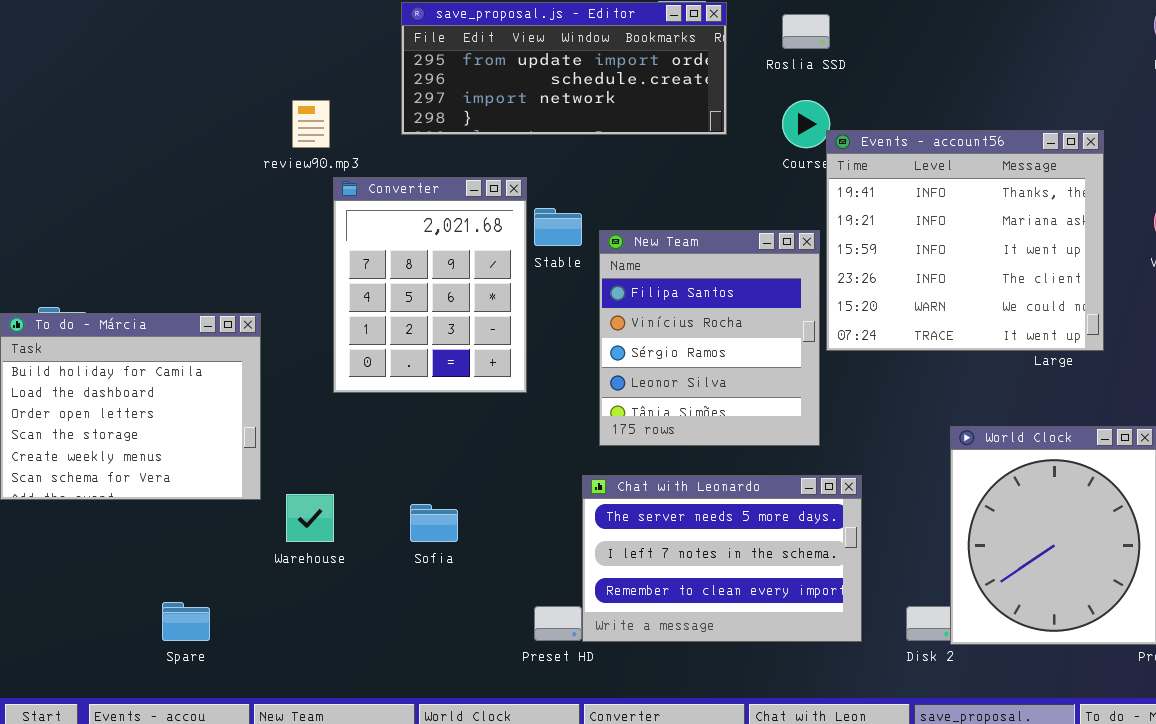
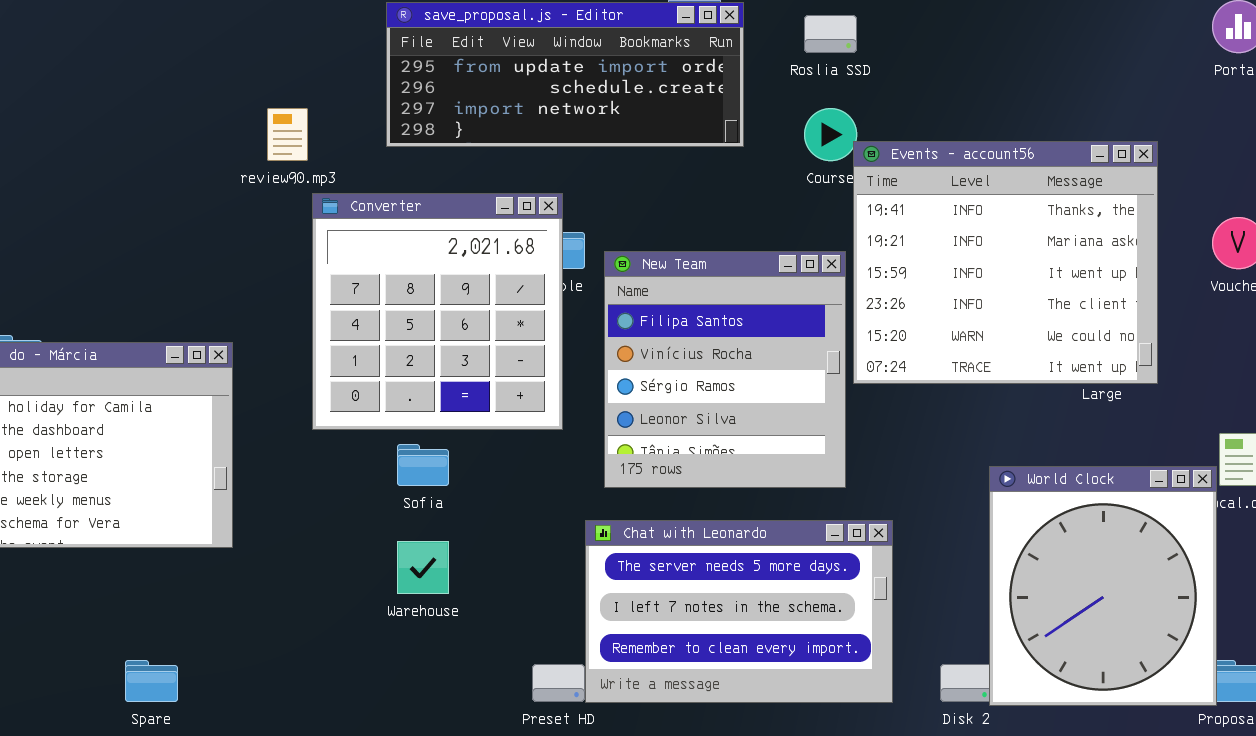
Converter: [333,177,527,393] -> [312,193,563,430], resized
Warehouse: [286,494,334,542] -> [397,541,449,594], moved
Sofia: [410,504,458,542] -> [397,444,449,486], moved

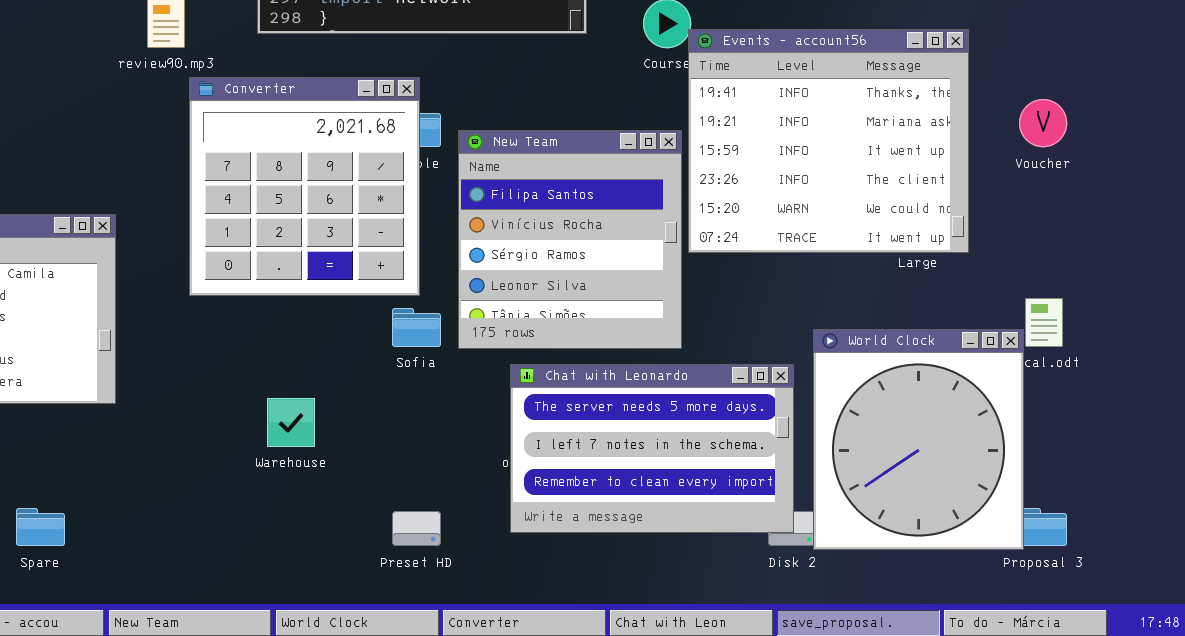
Sofia: [397,444,449,486] -> [392,308,441,347], moved
Chat with Leonardo: [585,520,893,703] -> [510,364,794,533], moved

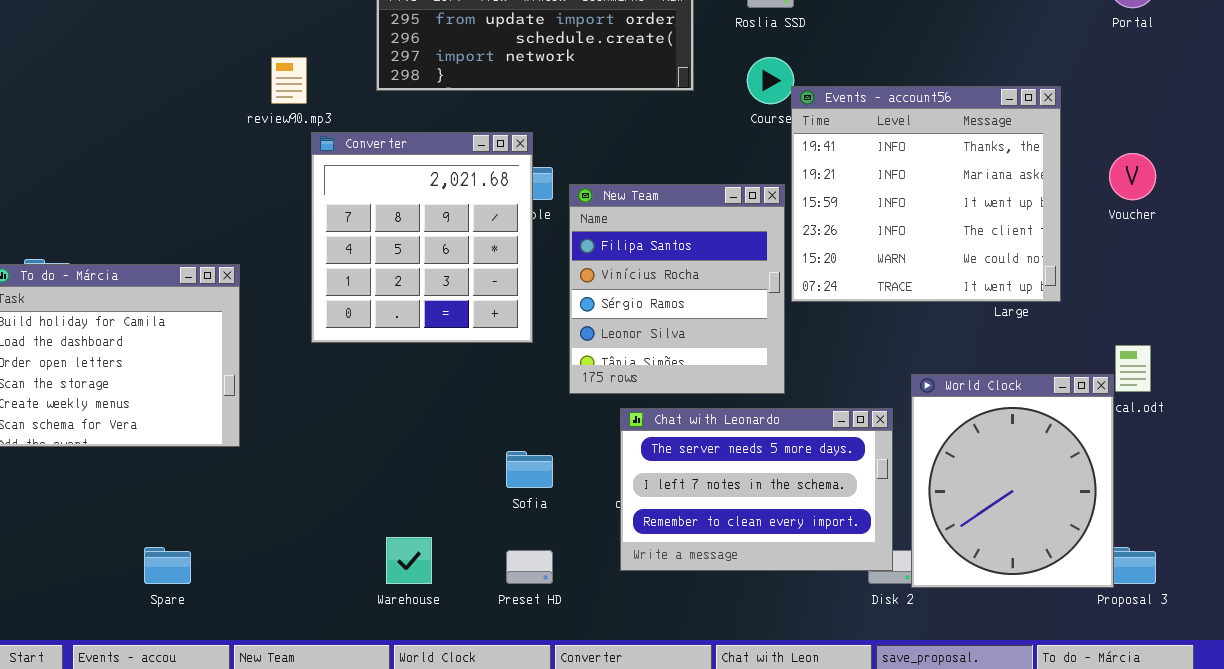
Sofia: [392,308,441,347] -> [506,451,553,488], moved
Warehouse: [267,398,315,447] -> [386,537,432,584], moved

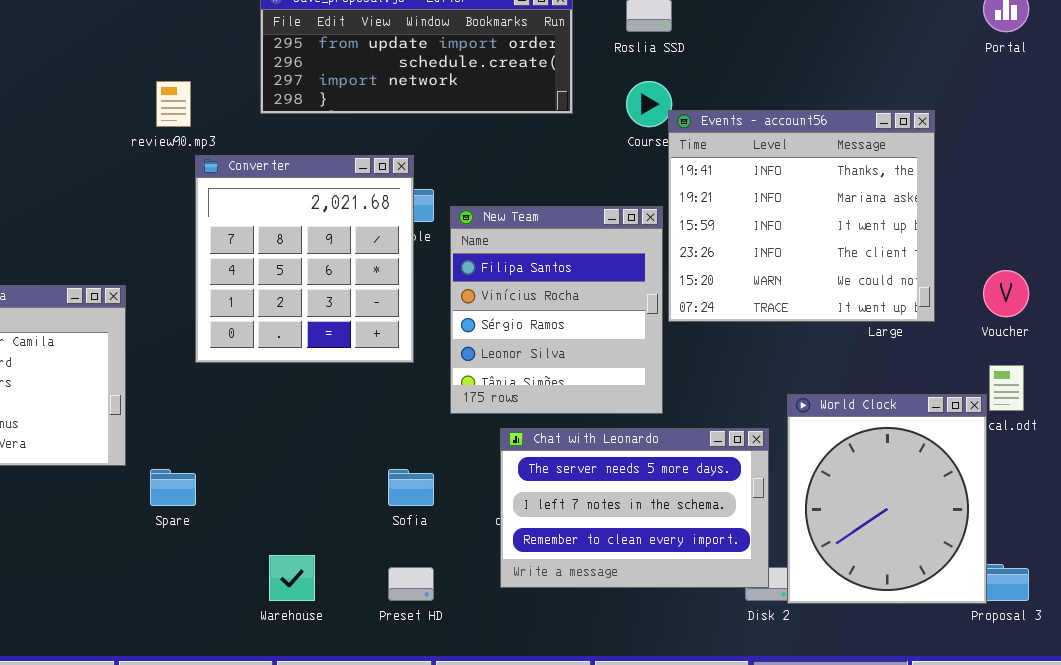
Voucher: [1109,153,1156,200] -> [983,270,1029,317], moved
Spare: [144,547,191,584] -> [150,469,196,506], moved

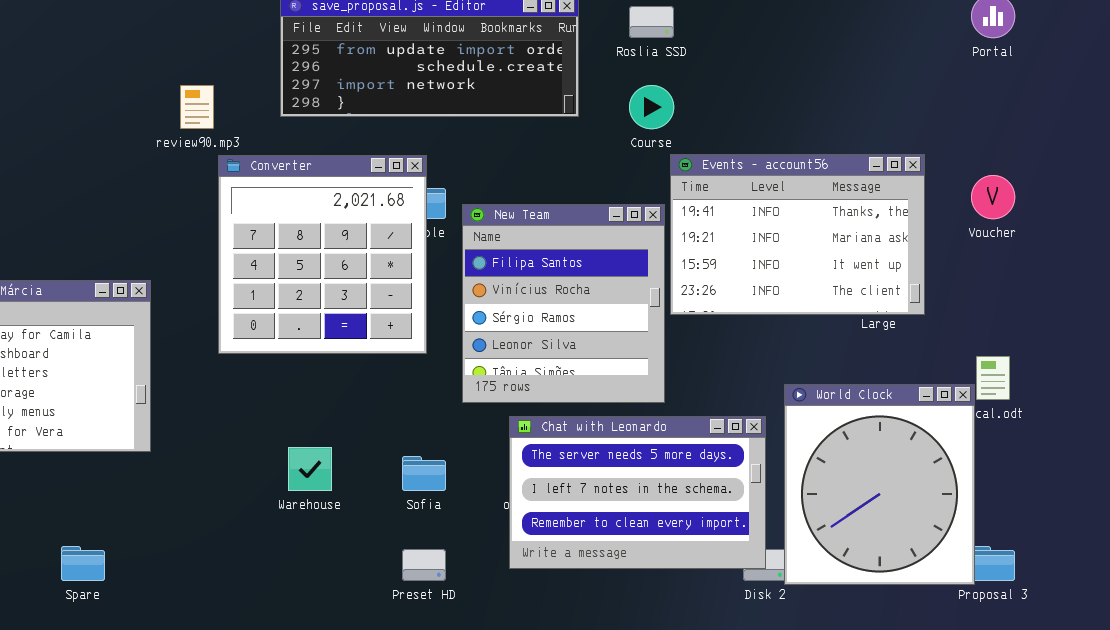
Events - account56: [668,110,935,322] -> [670,154,925,315], resized
Voucher: [983,270,1029,317] -> [971,175,1015,219], moved
Spare: [150,469,196,506] -> [61,546,105,581], moved
Warehouse: [269,555,315,601] -> [288,447,332,491], moved

